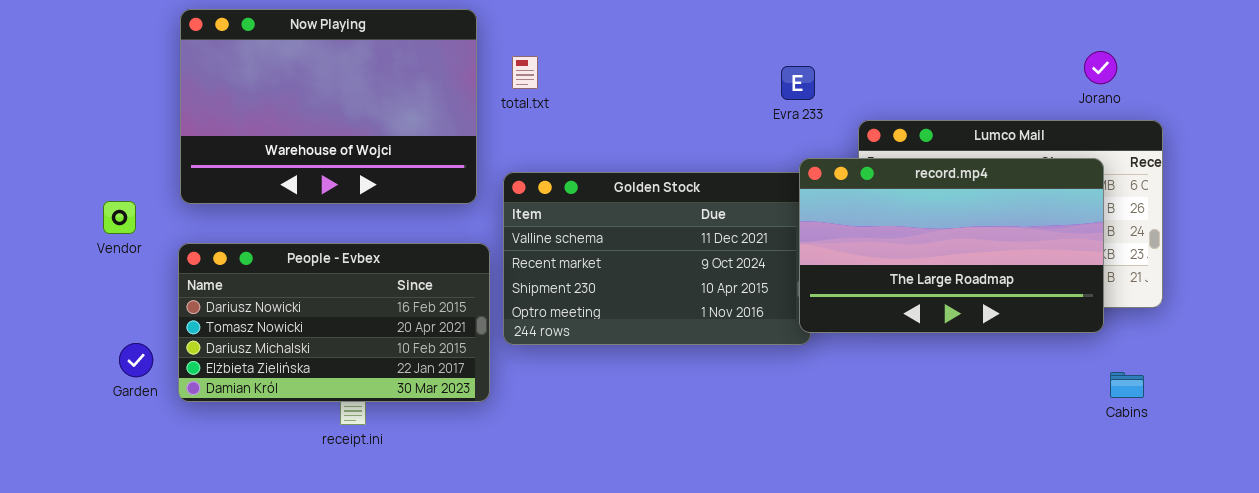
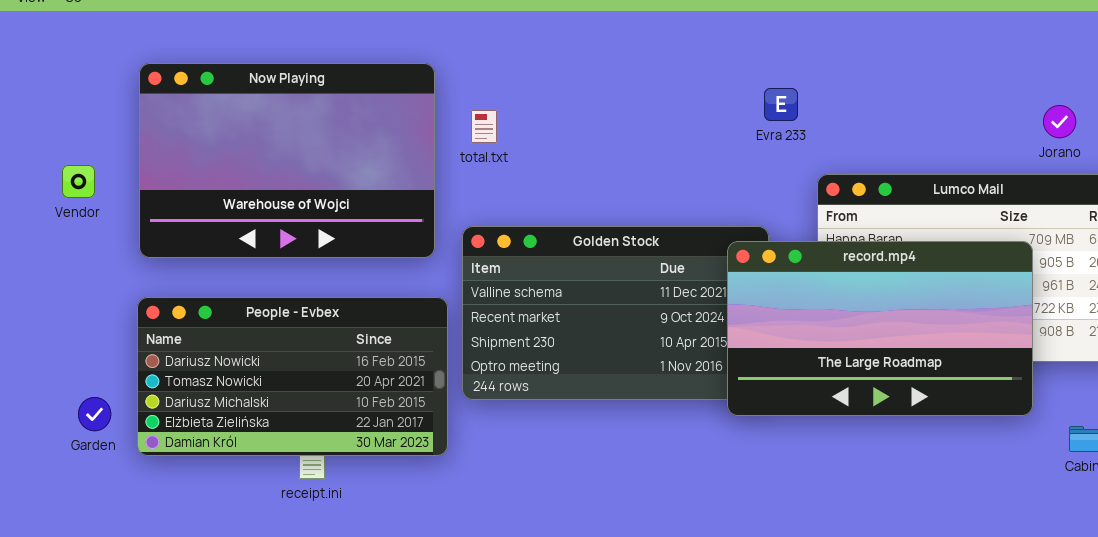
Evra 233: [781,66,815,100] -> [764,88,798,121], moved
record.mp4: [799,158,1104,333] -> [727,241,1033,416], moved
Vendor: [103,201,136,234] -> [62,165,95,198], moved

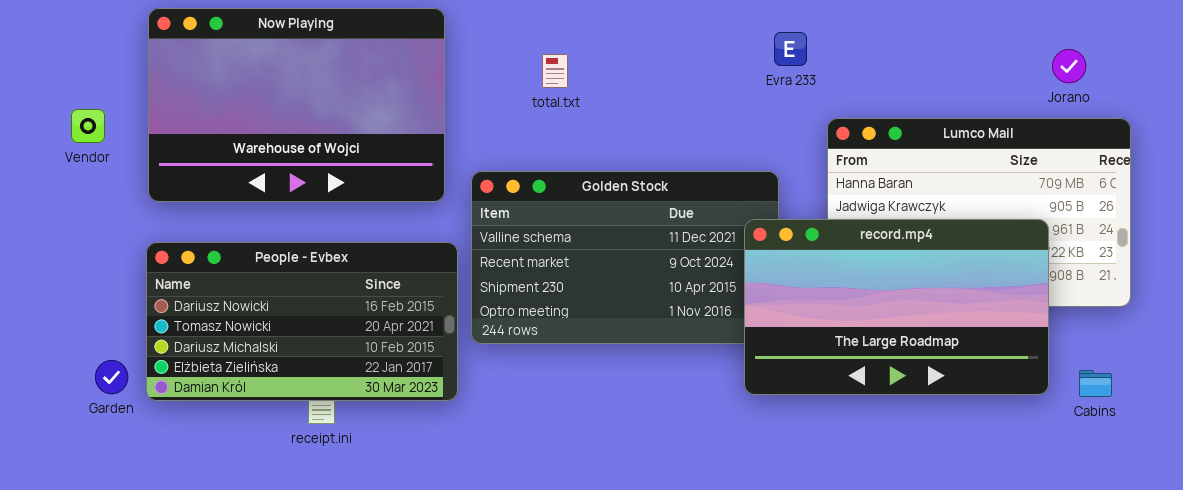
total.txt: [471,110,497,143] -> [542,54,568,88], moved
record.mp4: [727,241,1033,416] -> [744,219,1049,395], moved
Garden: [78,397,111,431] -> [95,360,128,394], moved

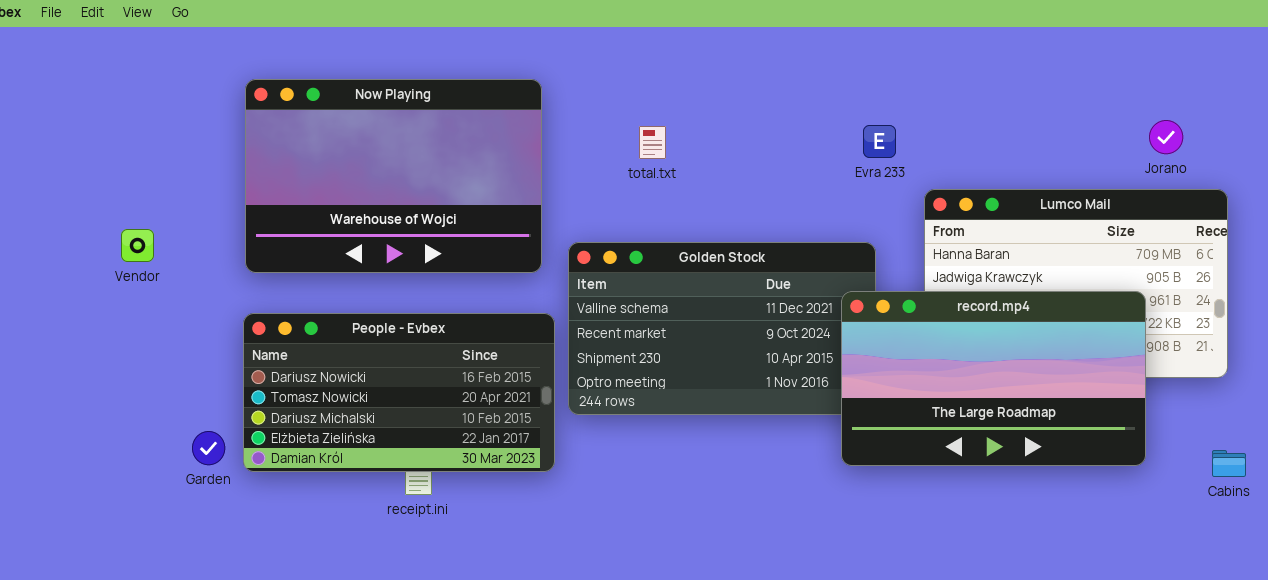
Evra 233: [774,32,807,66] -> [863,125,896,158], moved
Vendor: [71,109,105,143] -> [121,229,154,262], moved
Cabins: [1079,370,1112,397] -> [1212,450,1246,477], moved

